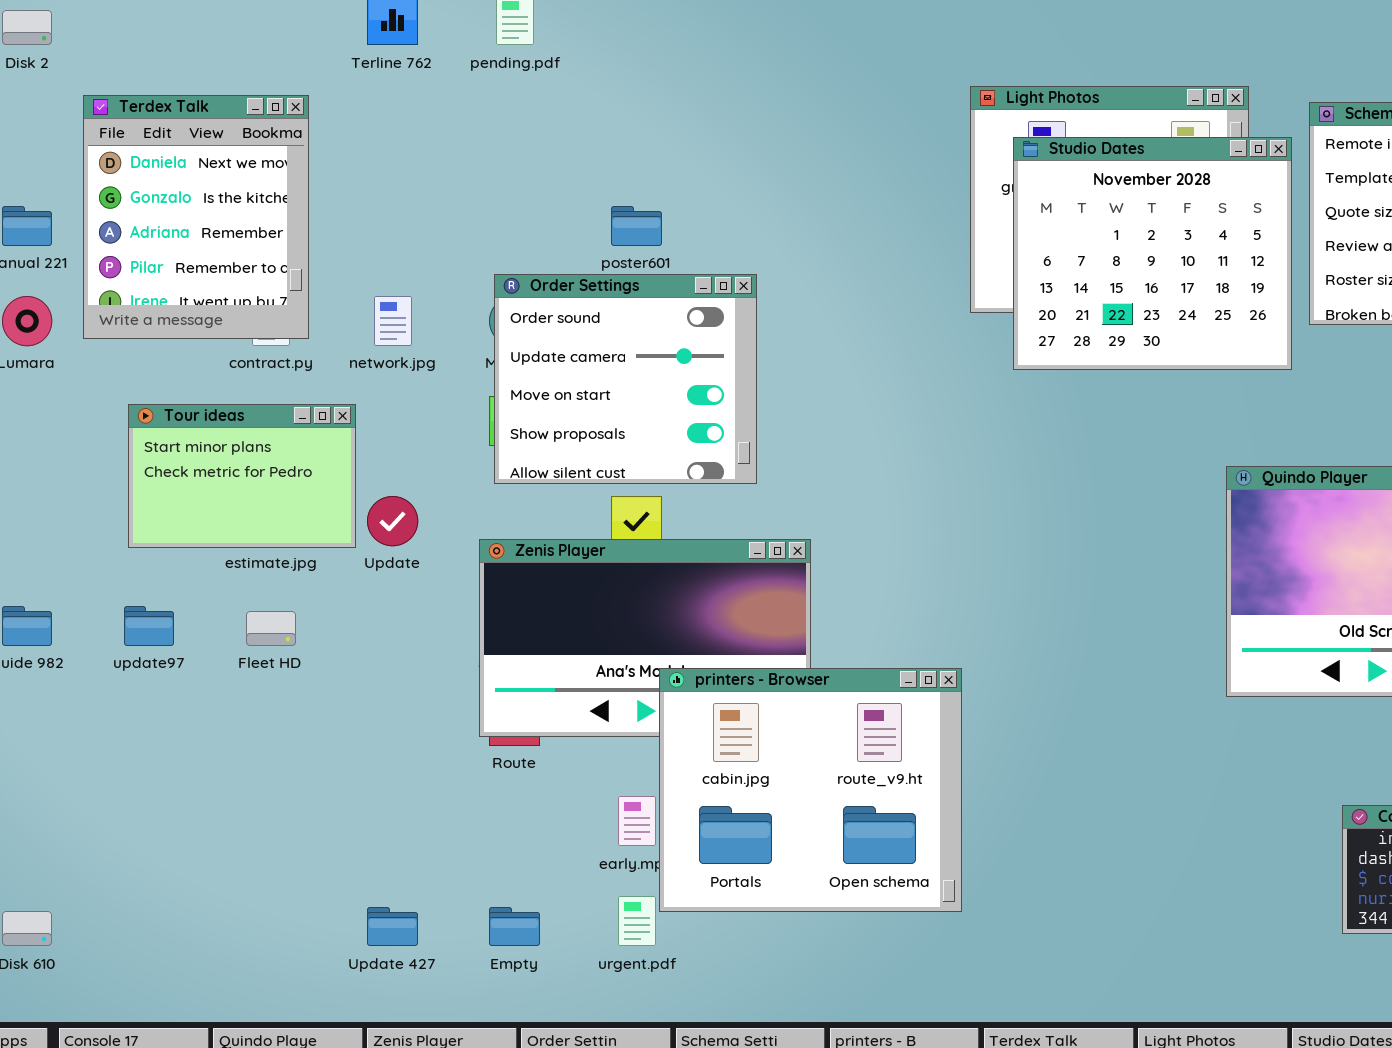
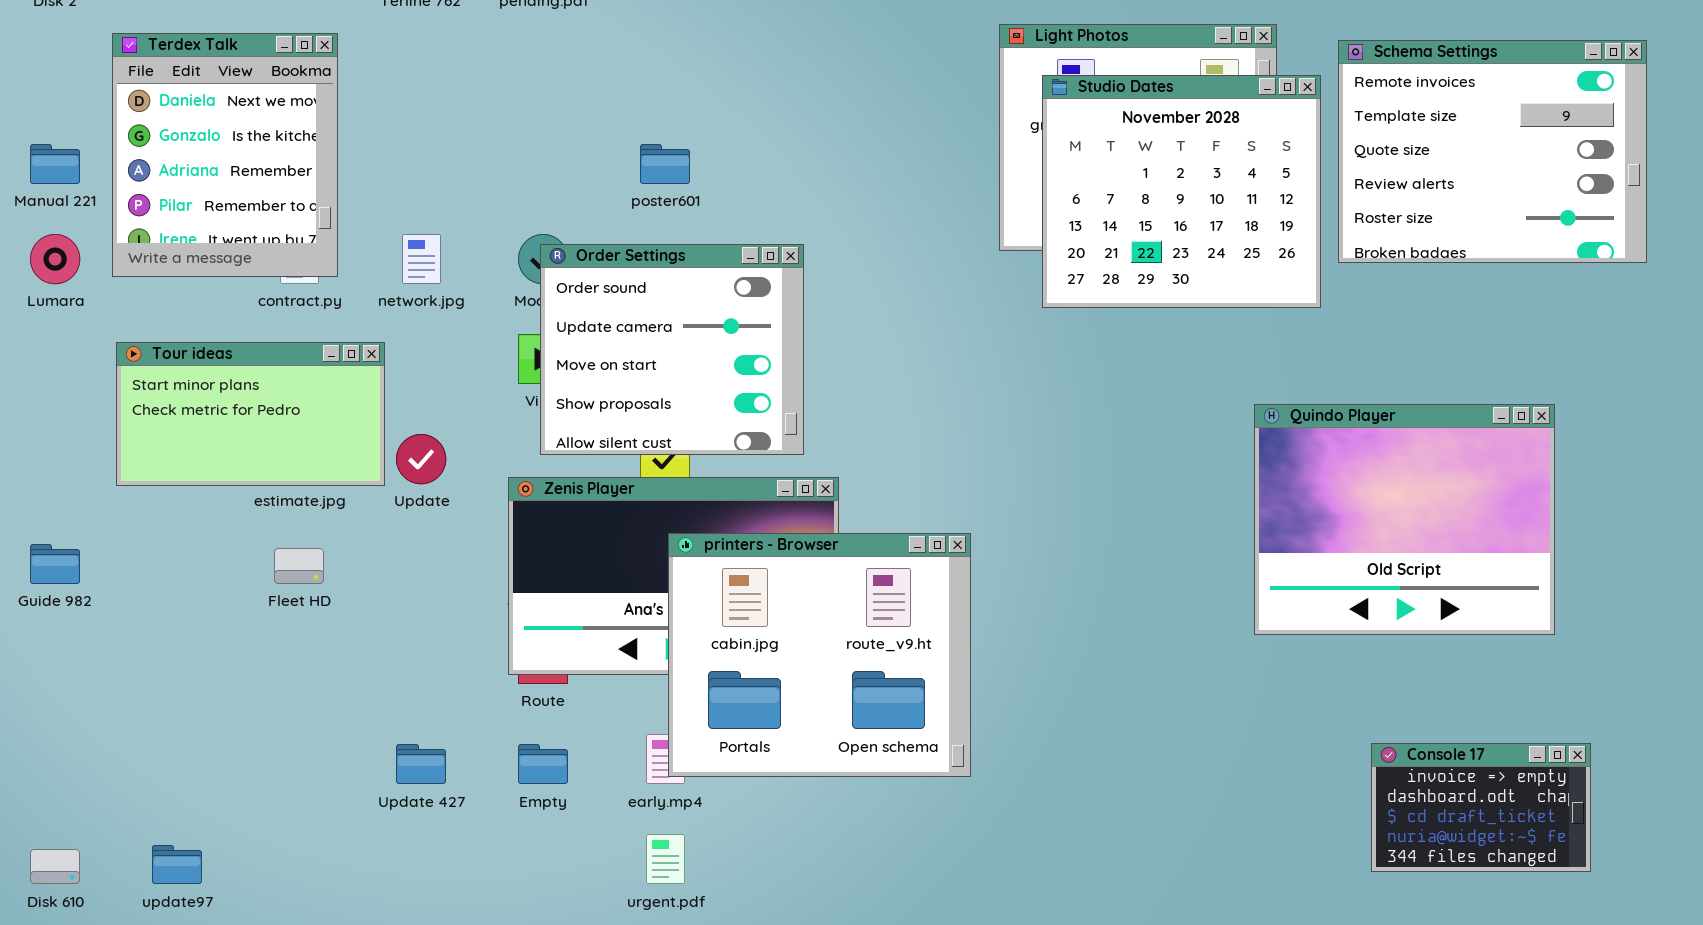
Order Settings: [494,274,757,484] -> [540,244,804,455], moved
Tour ideas: [128,404,356,548] -> [116,342,385,486], resized
update97: [124,606,174,646] -> [152,845,202,884], moved
printers - Browser: [659,668,962,912] -> [668,533,971,777], moved
Update 427: [367,907,418,946] -> [396,744,446,784], moved
Empty: [489,907,540,946] -> [518,744,568,784], moved

